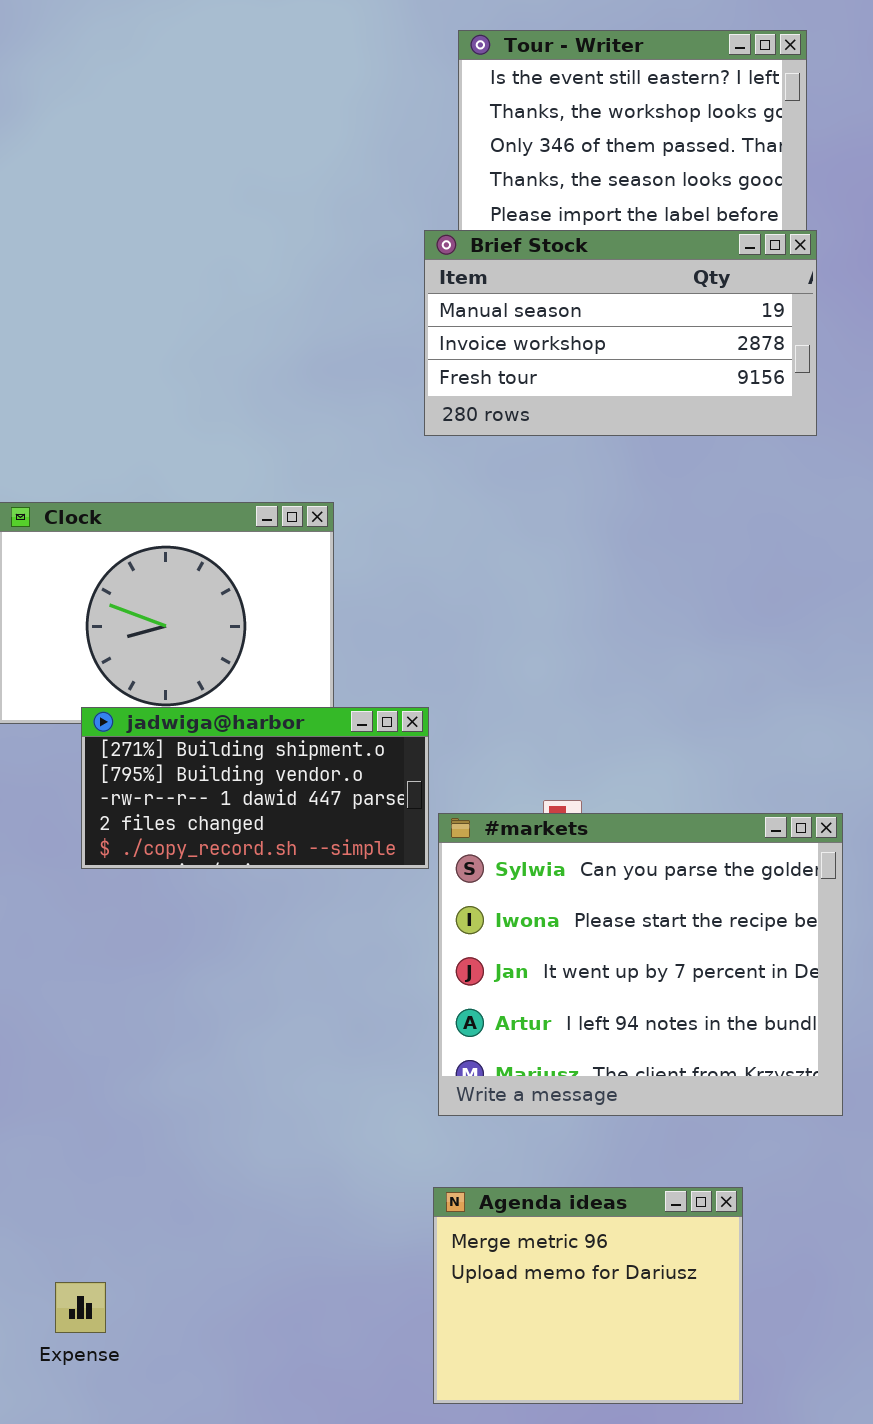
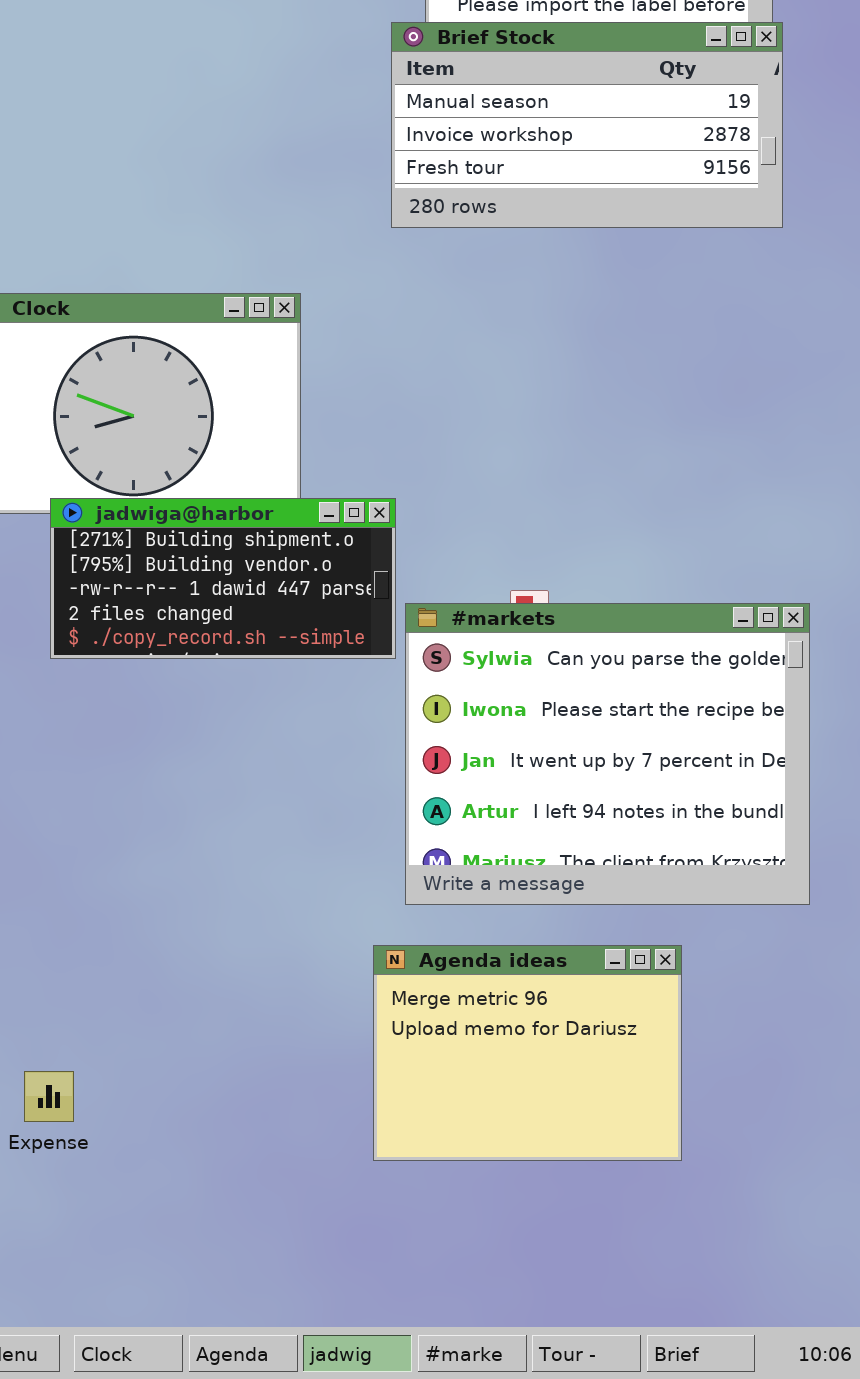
Agenda ideas: [433,1187,743,1404] -> [373,945,682,1161], moved

